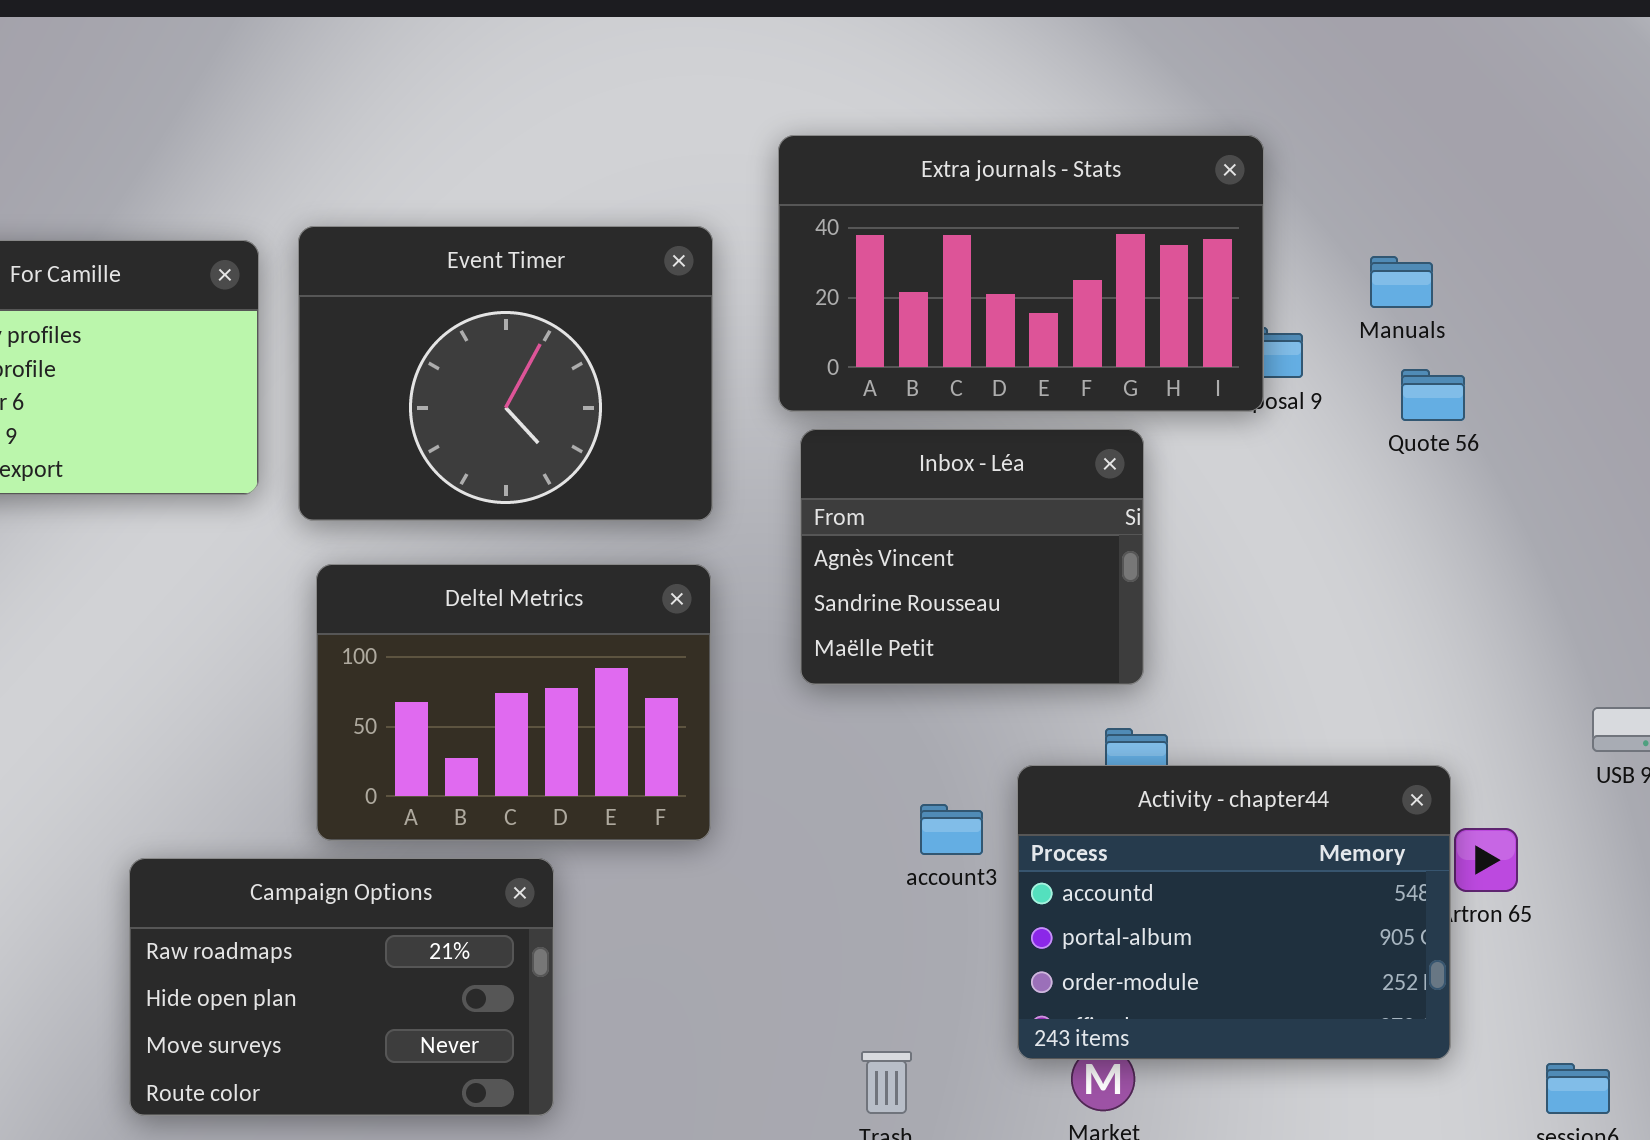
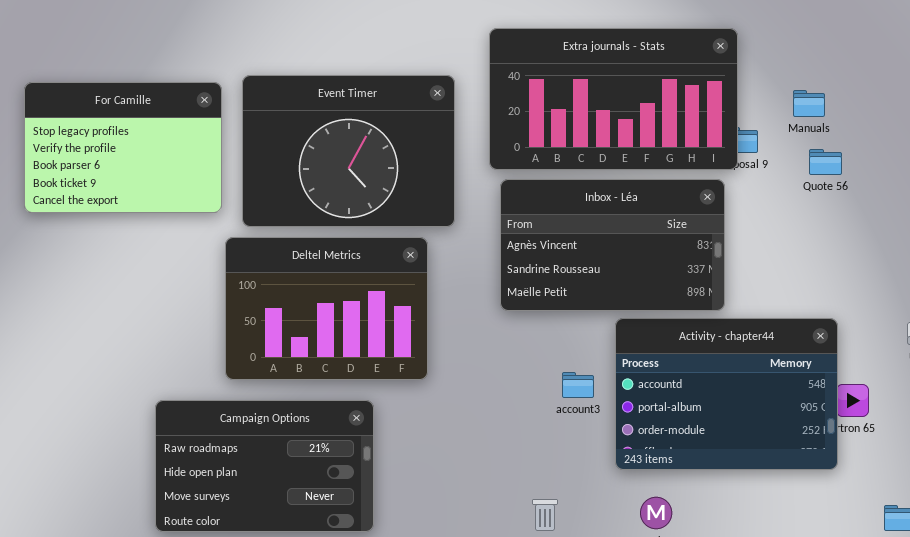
Inbox - Léa: [800,429,1144,685] -> [500,179,725,311], resized
Deltel Metrics: [316,564,711,841] -> [225,237,428,380], moved
Activity - chapter44: [1017,765,1451,1060] -> [615,318,838,470], moved

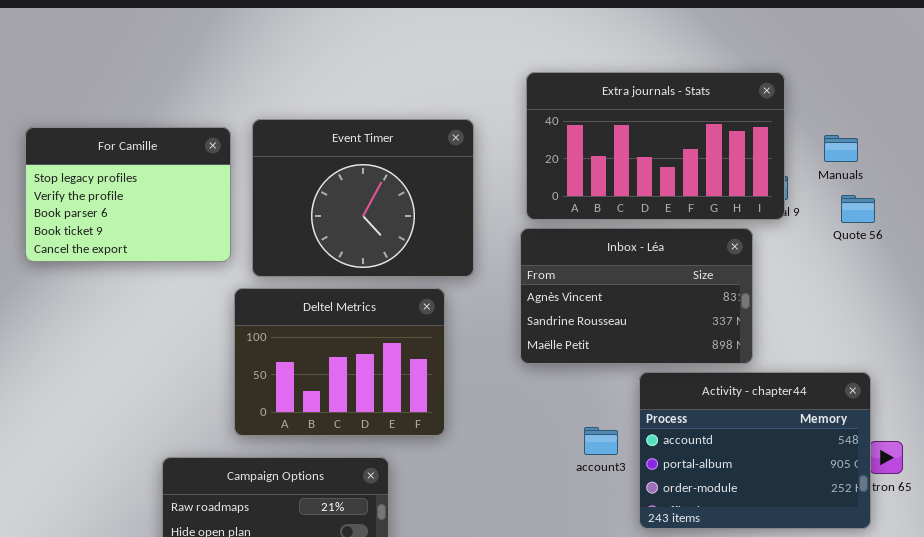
Extra journals - Stats: [489,28,738,170] -> [526,72,785,220], moved

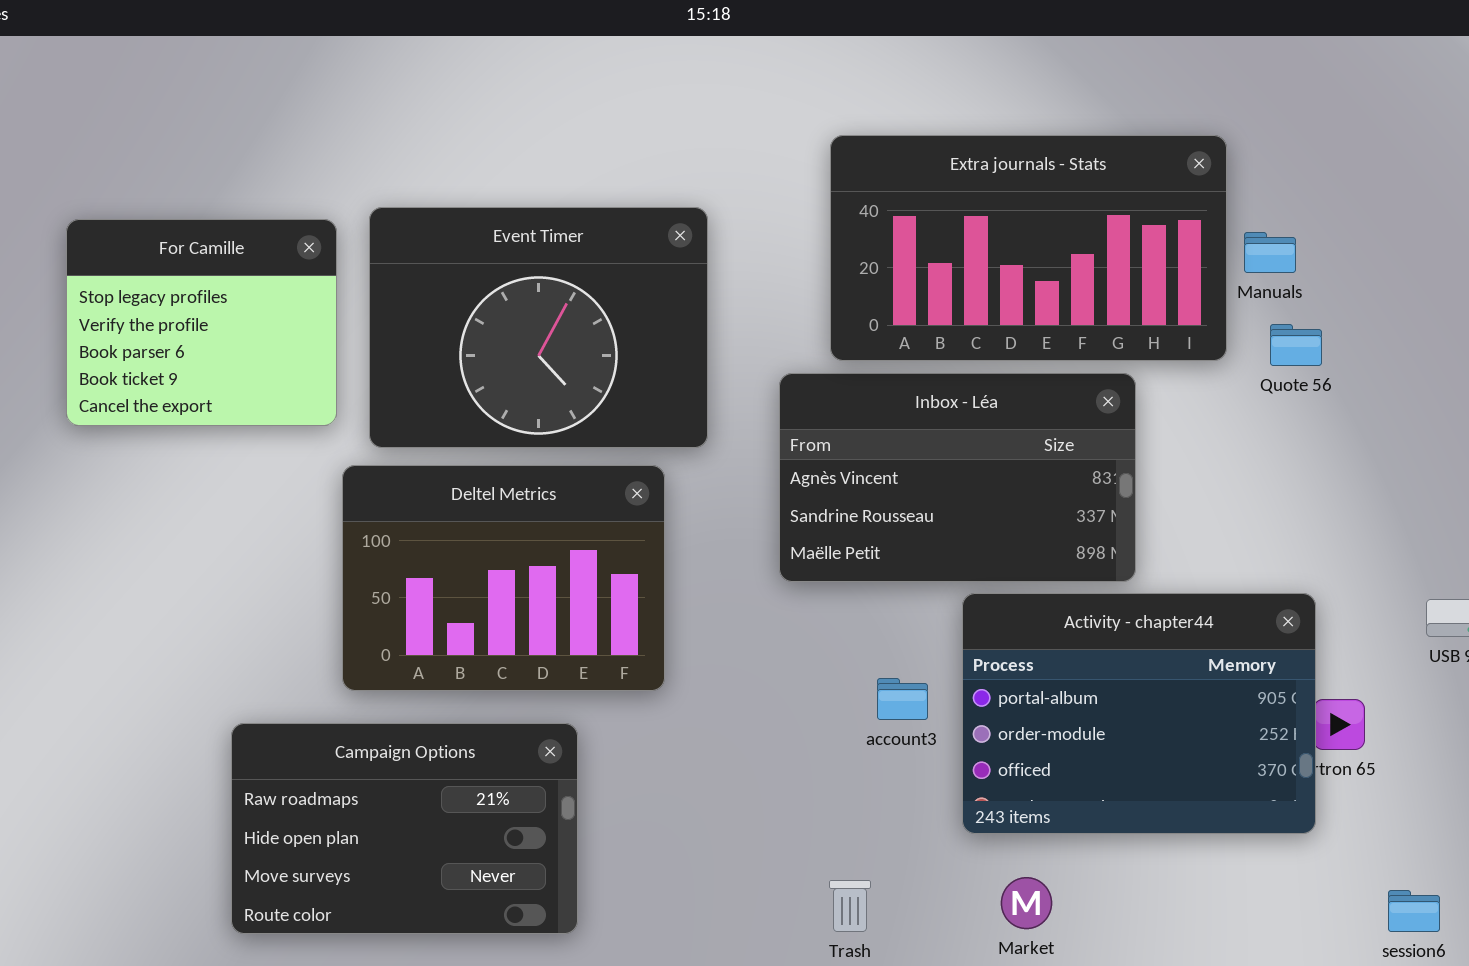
Extra journals - Stats: [526,72,785,220] -> [830,135,1227,361], moved
For Camille: [25,127,231,262] -> [66,219,337,426], resized
Activity - chapter44: [639,372,871,529] -> [962,593,1316,834], scrolled down 1 row

